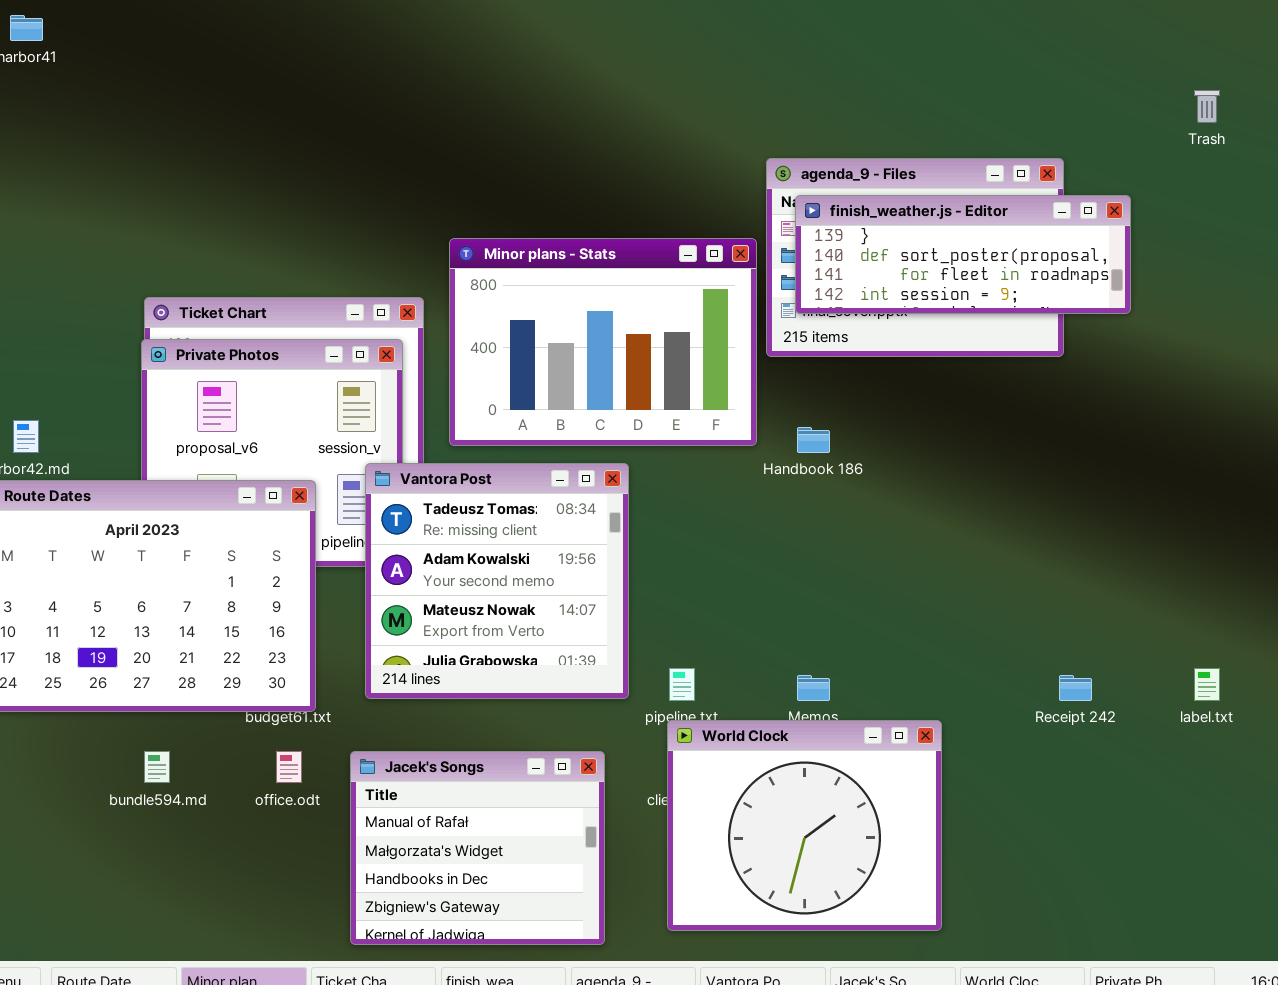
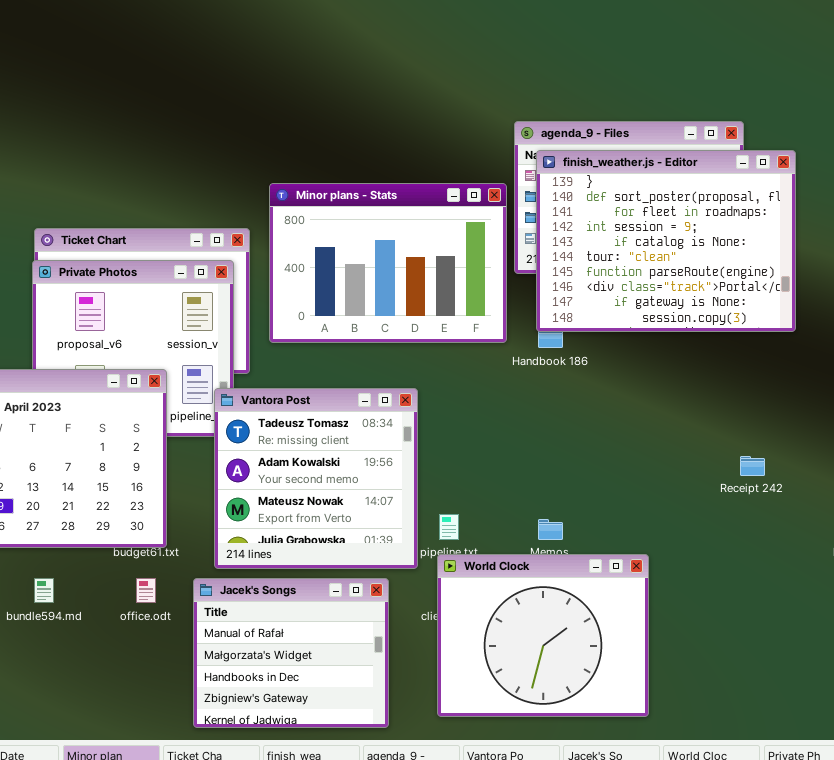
finish_weather.js - Editor: [795,195,1131,314] -> [536,150,796,332], resized
Vantora Post: [365,463,629,699] -> [214,388,418,569], moved
Receipt 242: [1059,675,1092,701] -> [740,456,765,476], moved

